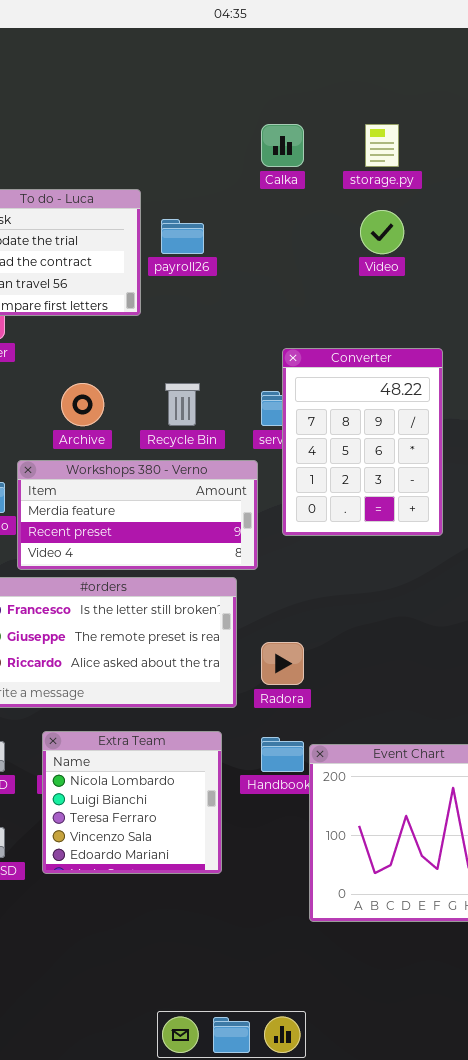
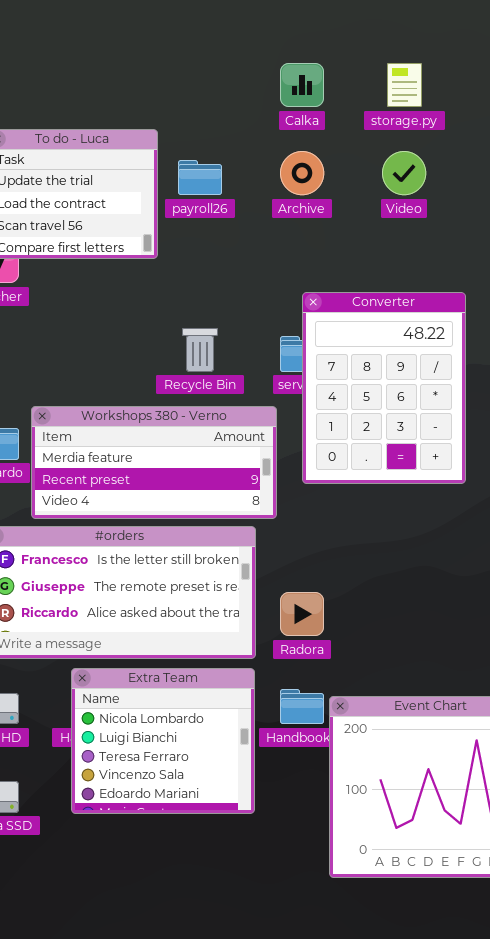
Archive: [61,383,104,426] -> [280,151,324,195], moved
Extra Team: [42,731,222,874] -> [71,668,255,814], moved

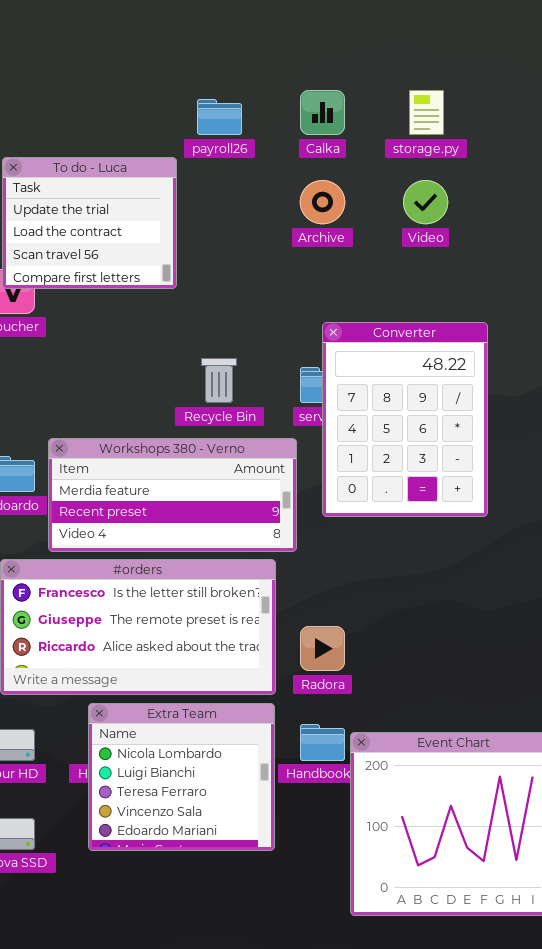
payroll26: [178,160,222,195] -> [197,99,242,135], moved

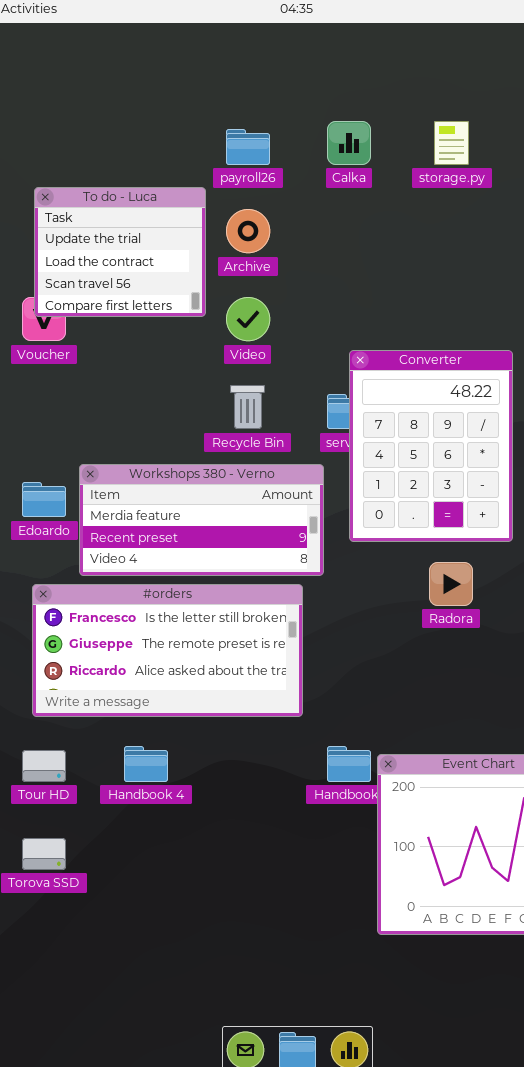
Archive: [300,180,345,224] -> [226,209,270,253], moved
Video: [403,180,448,224] -> [226,297,270,341], moved
Radora: [300,626,345,671] -> [429,562,473,606], moved
Extra Team: [88,703,275,851] -> none, closed

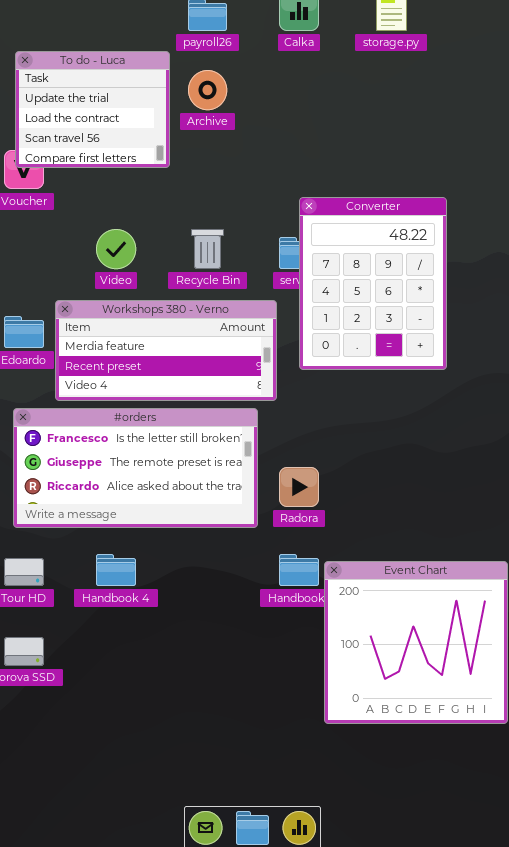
Video: [226,297,270,341] -> [96,229,136,269], moved
Radora: [429,562,473,606] -> [279,467,319,507], moved

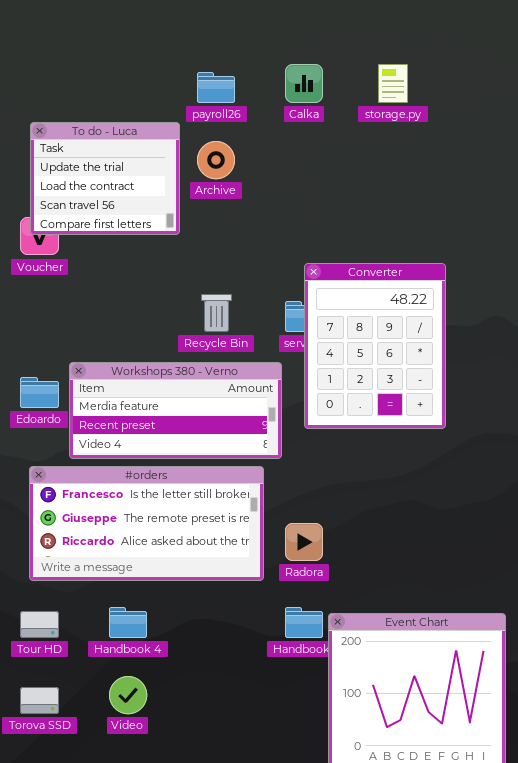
Video: [96,229,136,269] -> [109,676,147,714], moved

